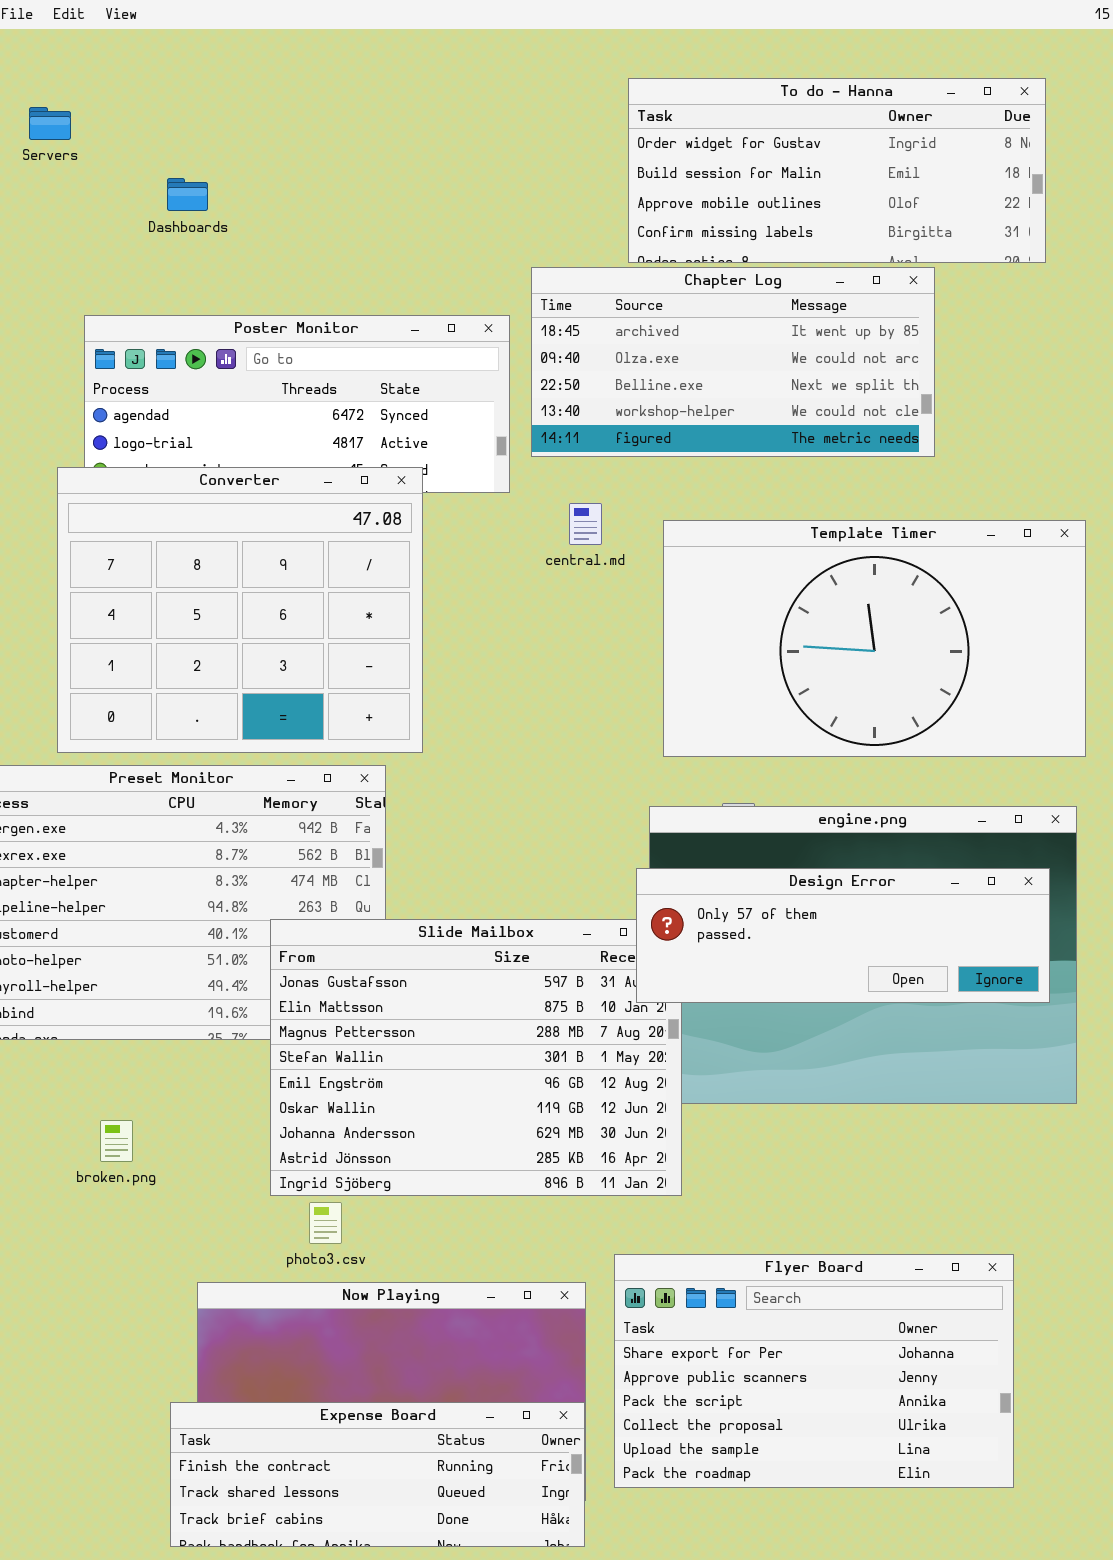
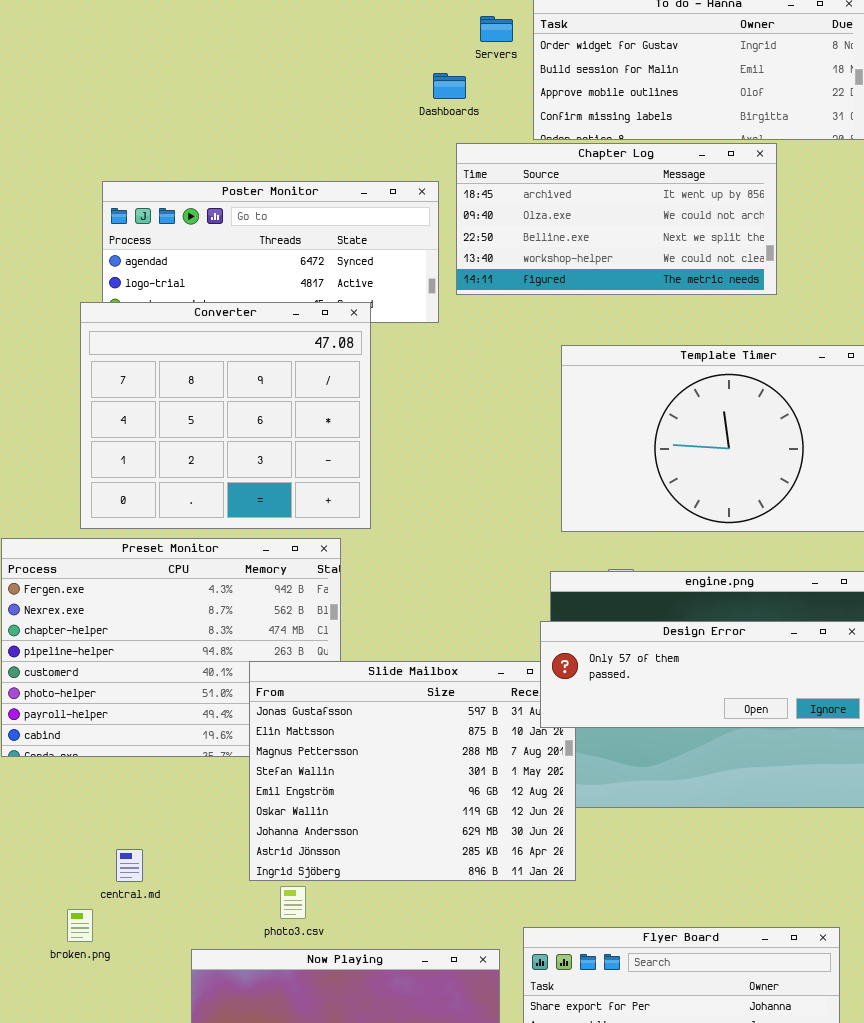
Servers: [29,107,71,140] -> [480,16,513,42], moved
Dashboards: [167,178,208,211] -> [433,73,466,99], moved
central.md: [569,503,602,545] -> [116,849,143,882], moved
broken.png: [100,1120,133,1162] -> [67,909,93,942], moved

